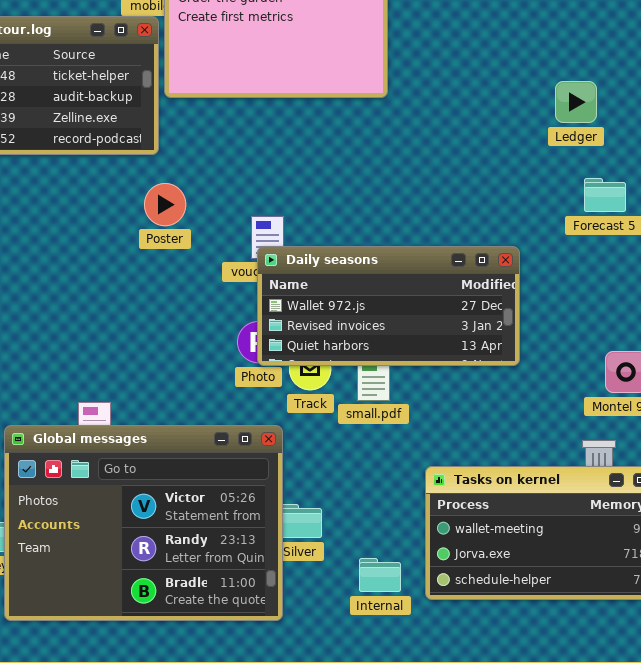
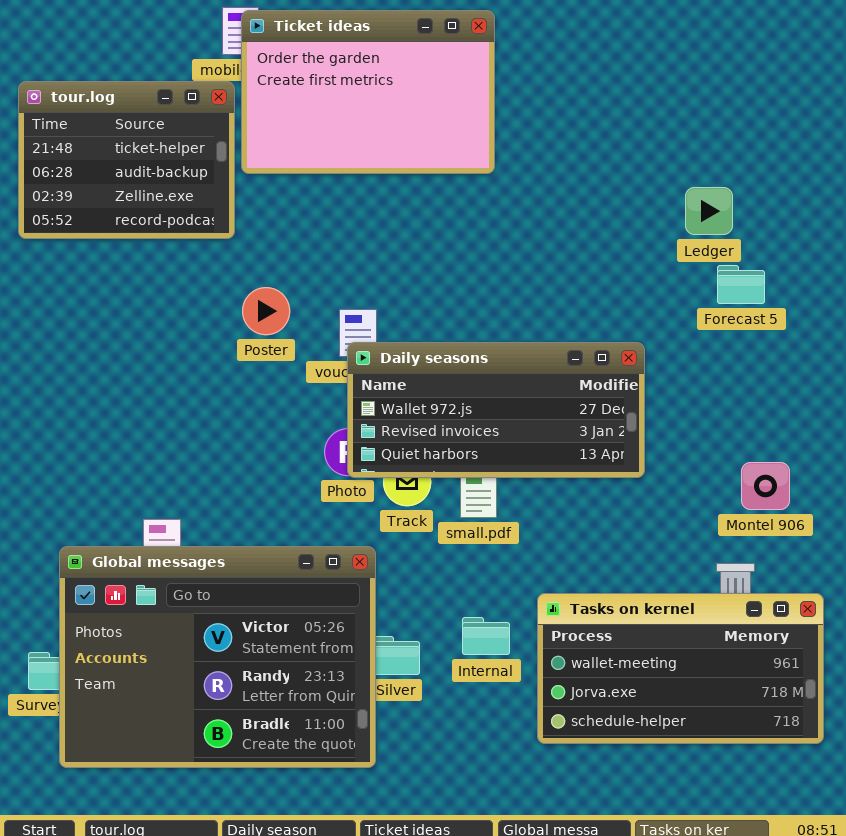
Ledger: [555,81,597,123] -> [685,187,733,235], moved
Poster: [144,183,186,226] -> [242,287,290,335], moved
Internal: [359,558,401,592] -> [462,617,510,655], moved

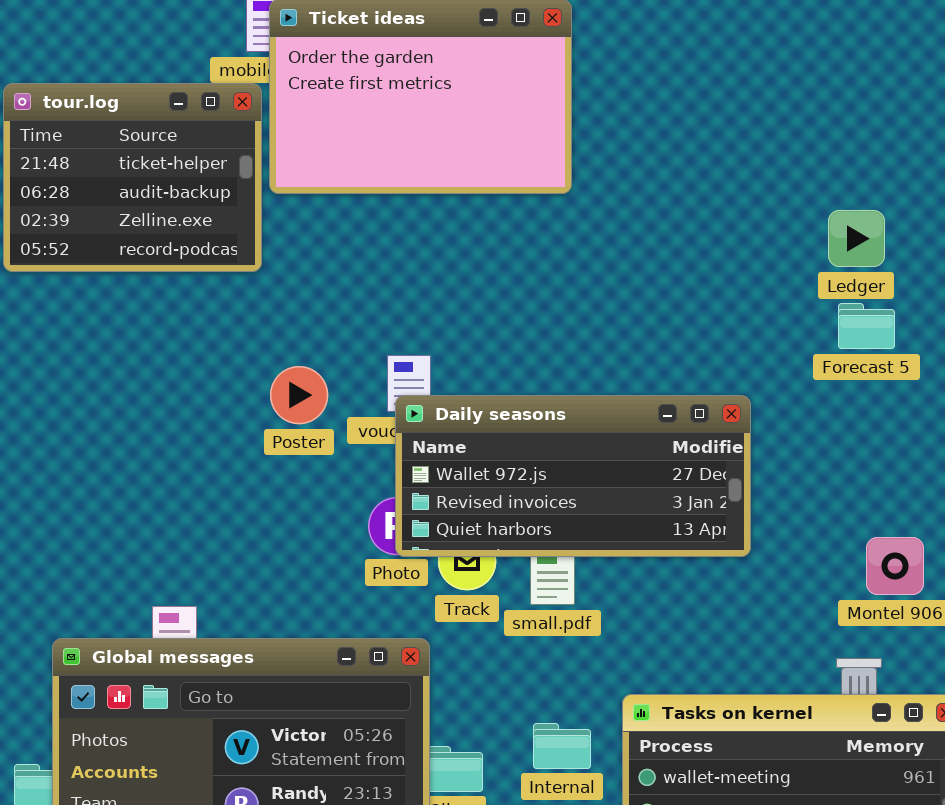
Ledger: [685,187,733,235] -> [828,210,885,267], moved
Poster: [242,287,290,335] -> [270,366,328,424], moved

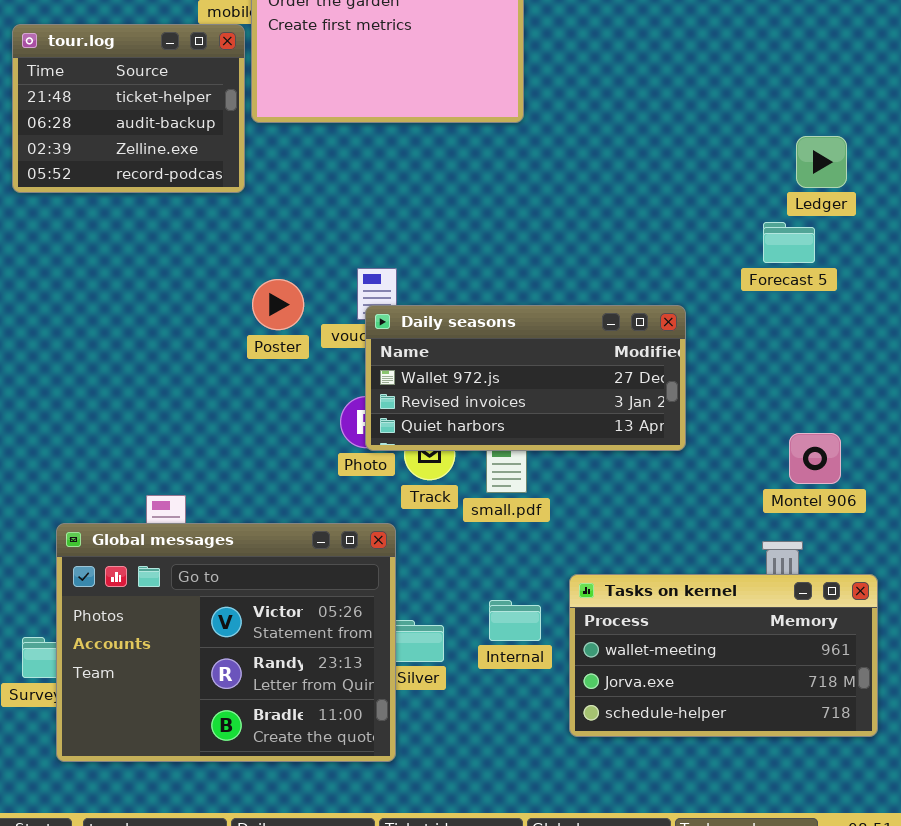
Ledger: [828,210,885,267] -> [796,136,847,188], moved

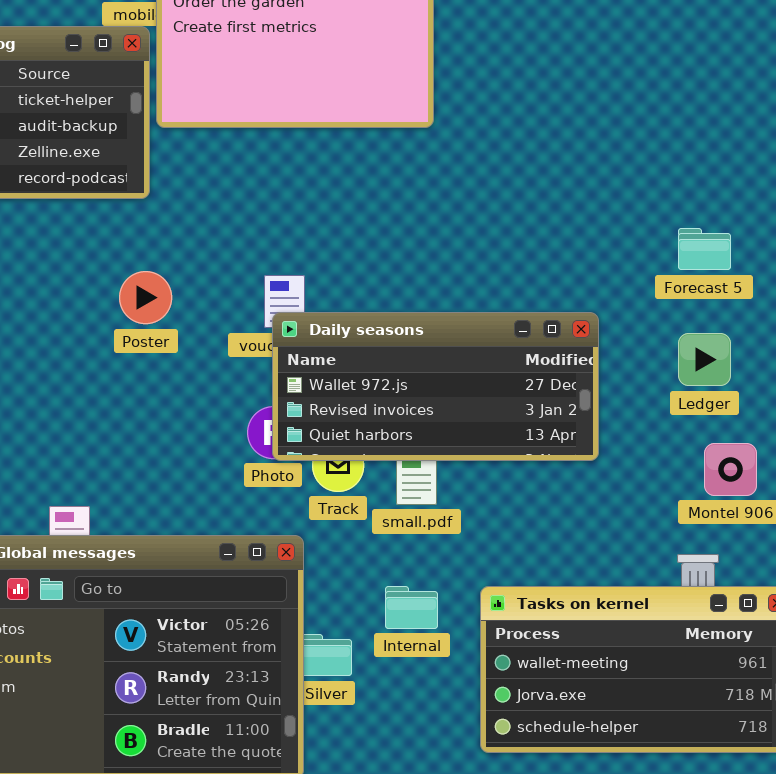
Ledger: [796,136,847,188] -> [678,333,731,386], moved
Poster: [252,279,304,330] -> [119,271,172,324], moved
Internal: [489,600,541,641] -> [385,586,438,629], moved

